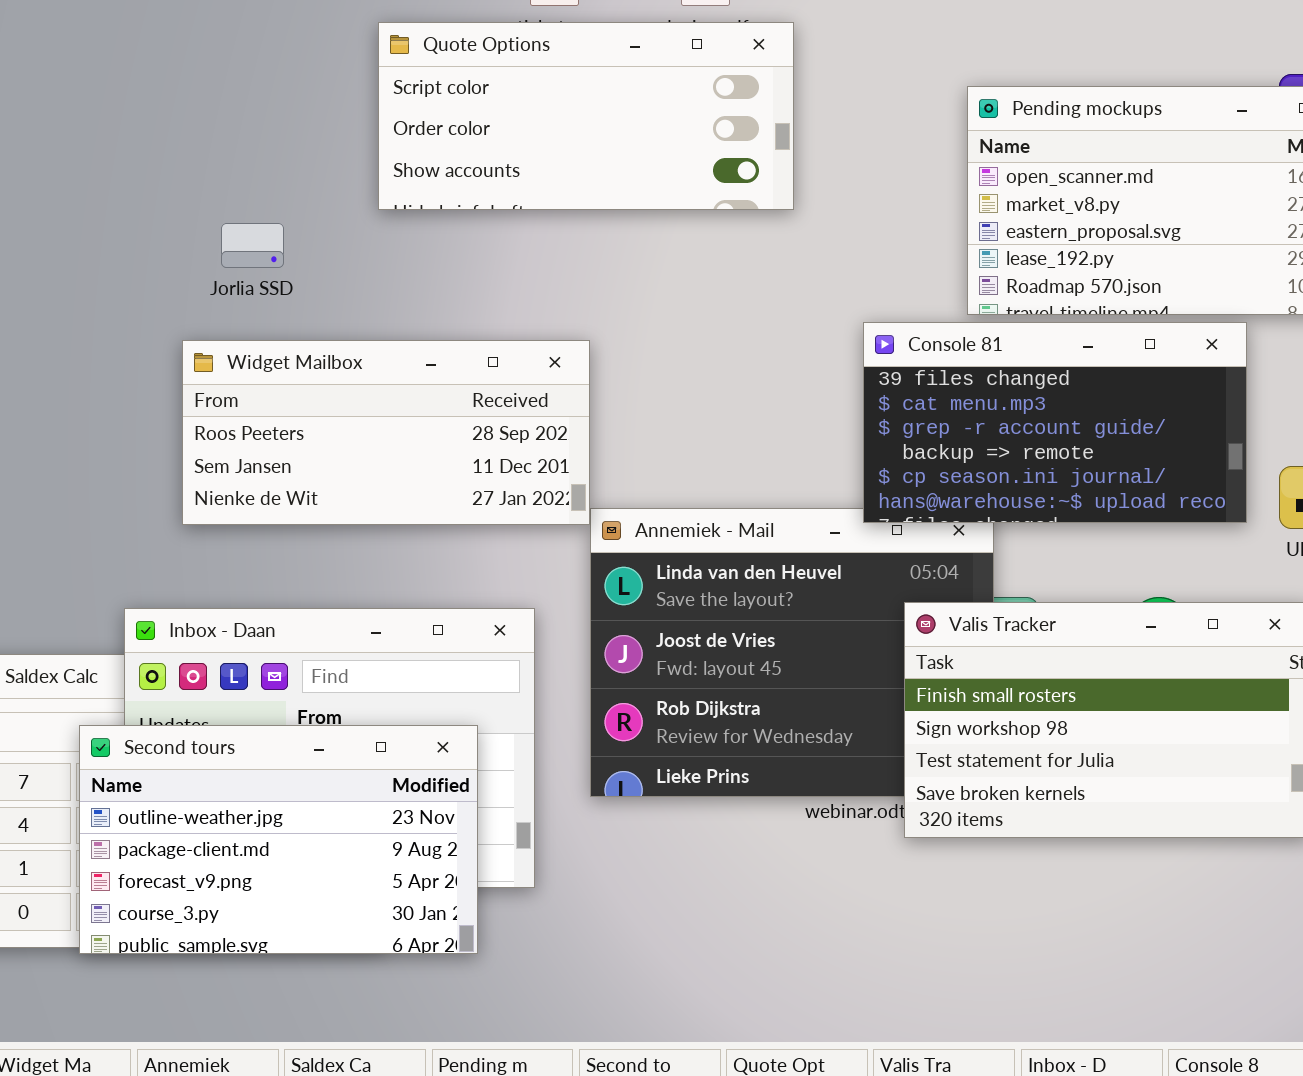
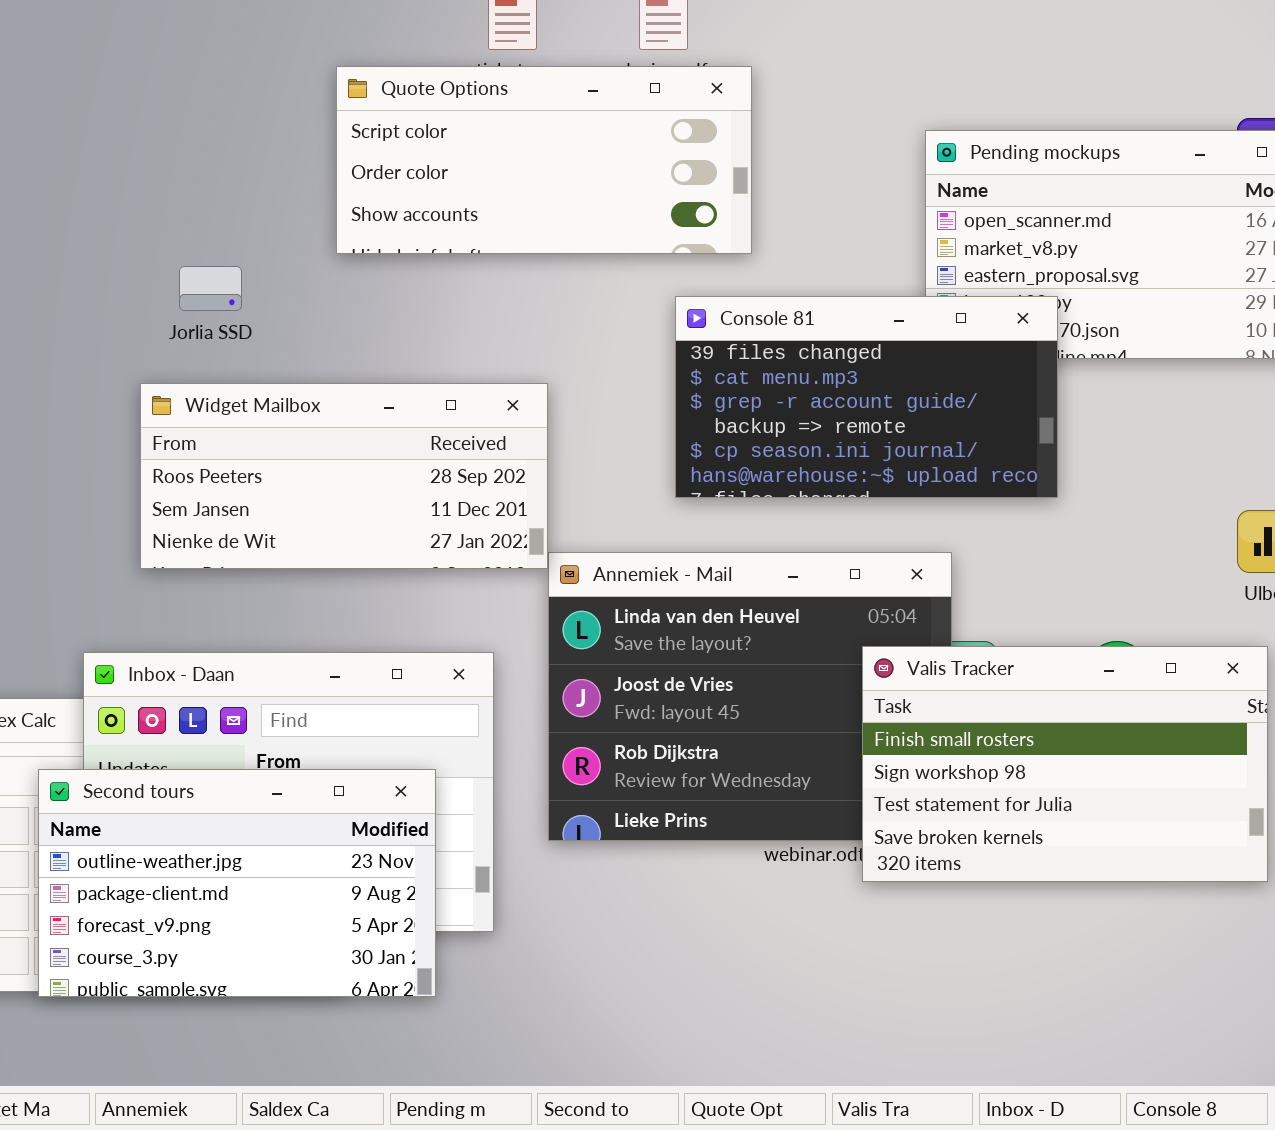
Console 81: [863,322,1247,523] -> [675,296,1058,498], moved

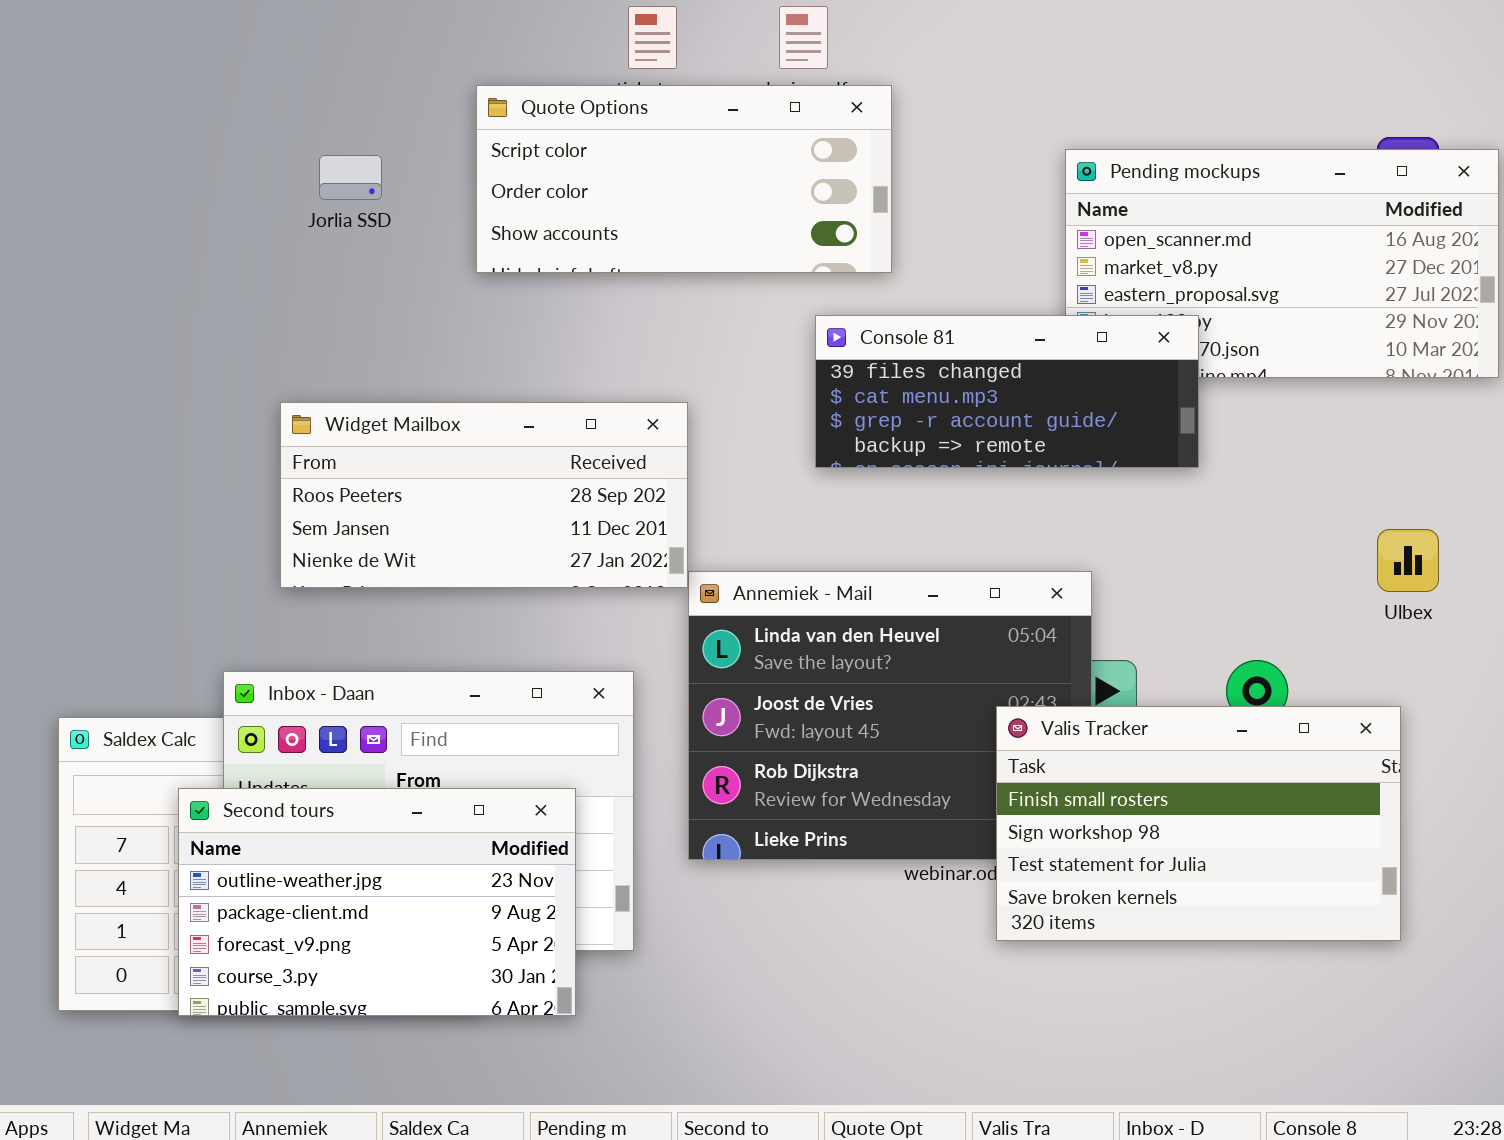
Jorlia SSD: [179,266,242,311] -> [319,155,382,200], moved
Console 81: [675,296,1058,498] -> [815,315,1199,468], resized
Valis Tracker: [862,646,1268,882] -> [996,706,1401,941], moved

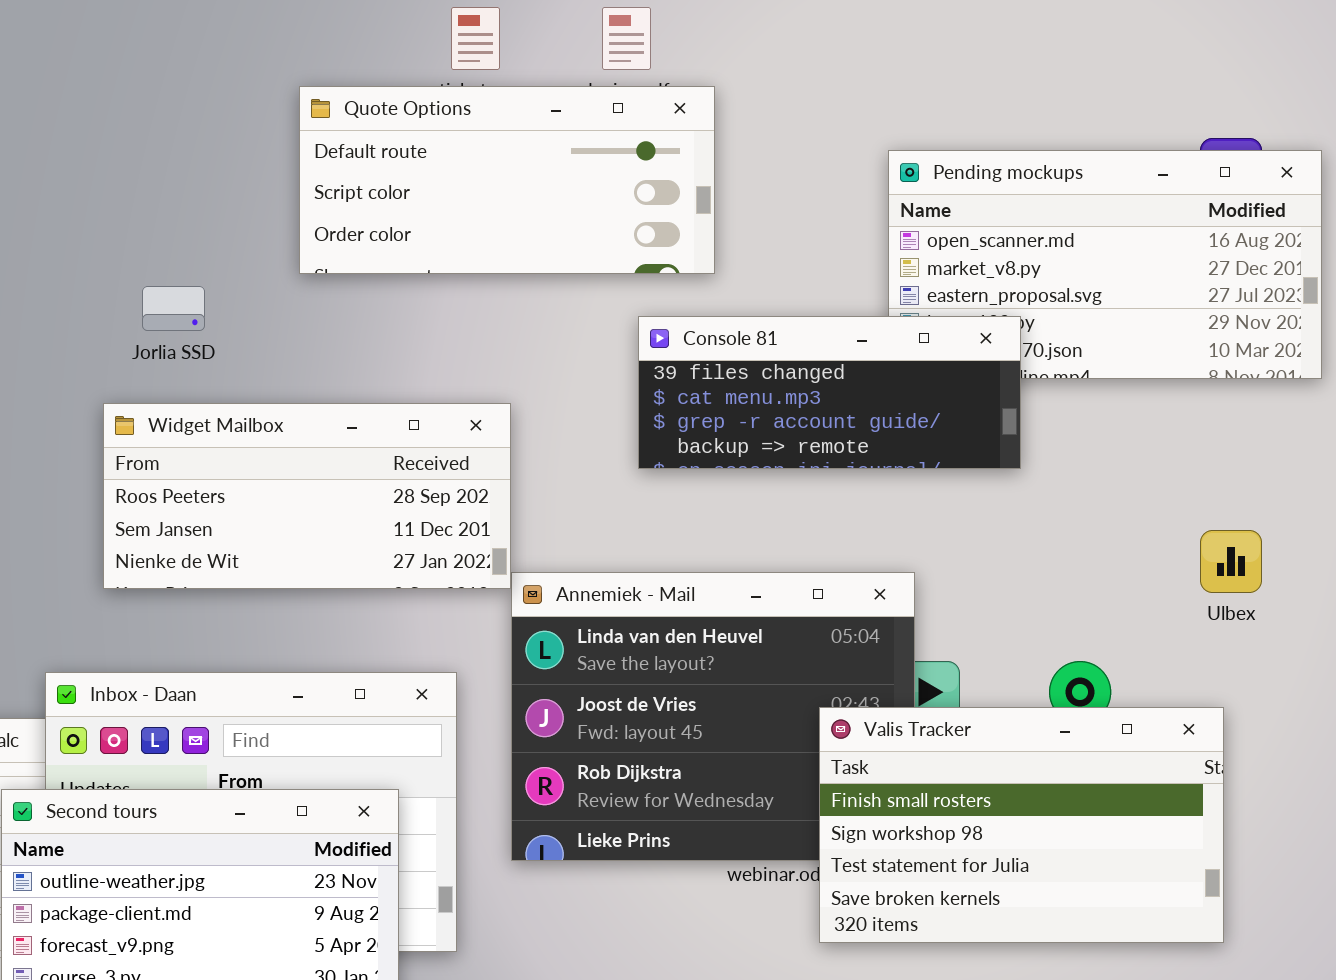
Quote Options: [476,85,892,273] -> [299,86,715,274], scrolled up 1 row
Jorlia SSD: [319,155,382,200] -> [142,286,205,331], moved

